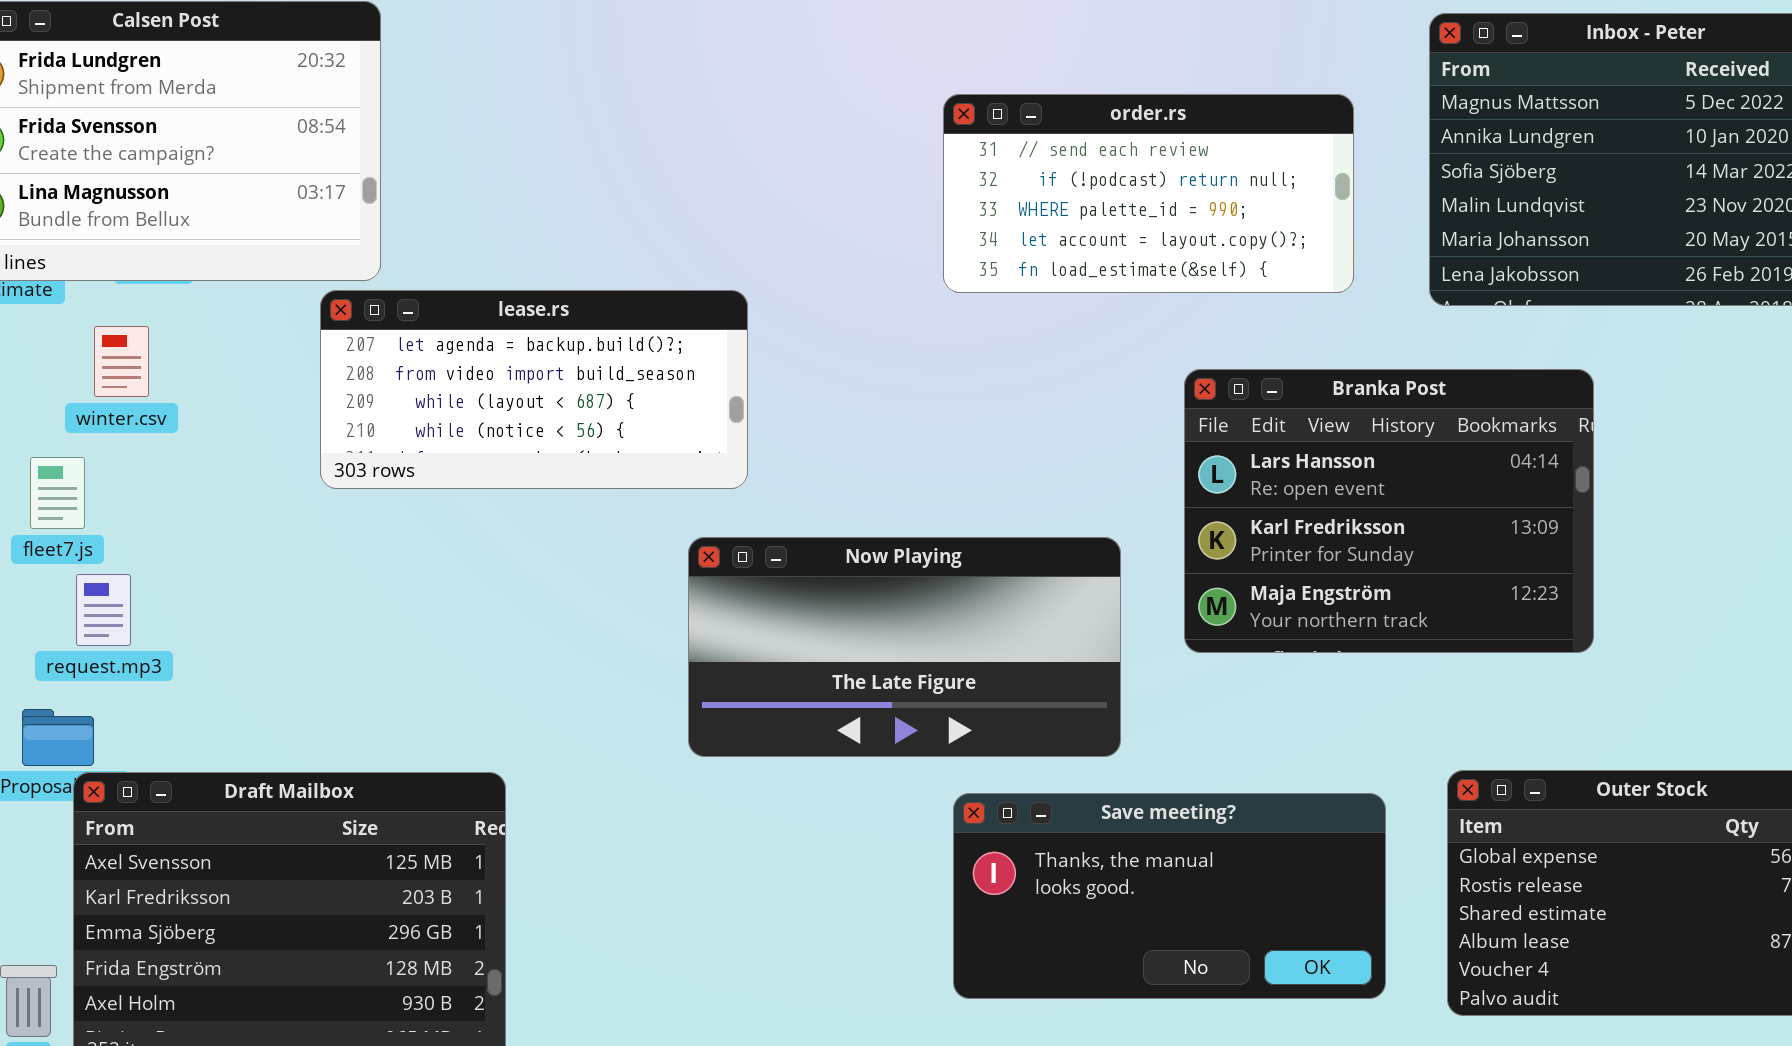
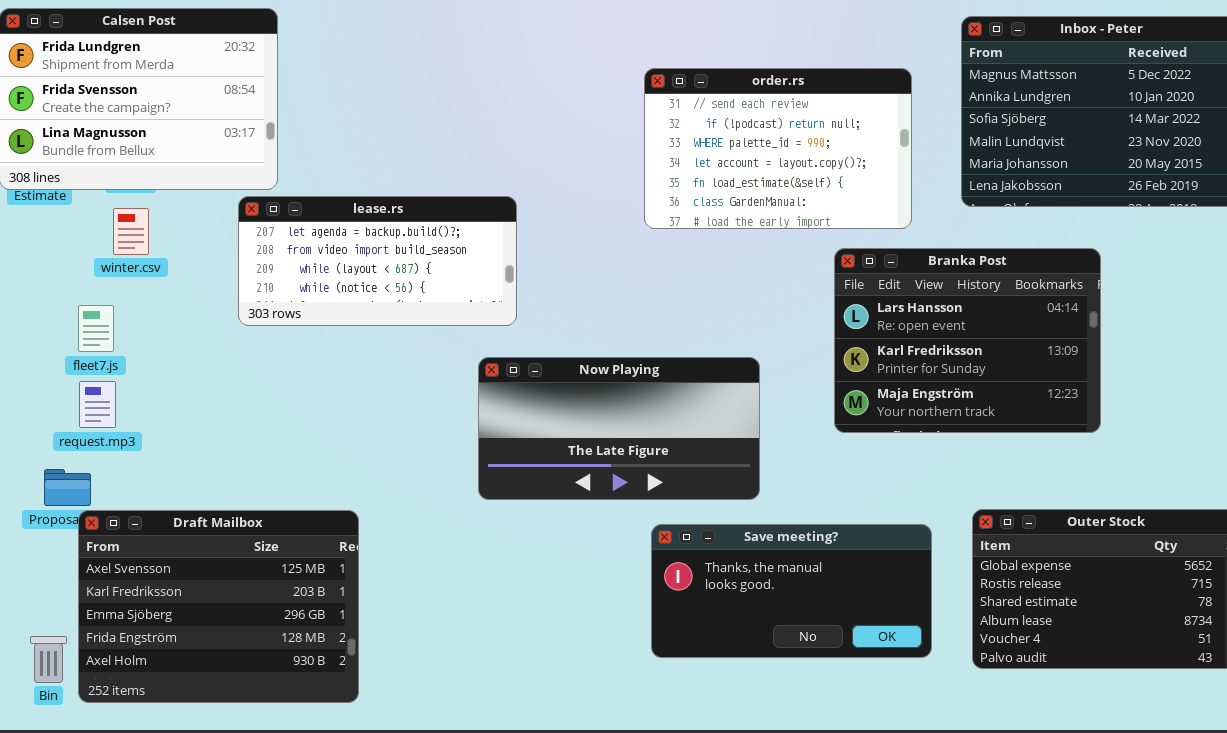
order.rs: [943,94,1354,293] -> [644,68,912,229], resized
winter.csv: [94,326,149,397] -> [113,208,149,255], moved
Branka Post: [1184,369,1594,653] -> [834,248,1101,433], moved
fleet7.js: [30,457,85,529] -> [78,305,114,352], moved

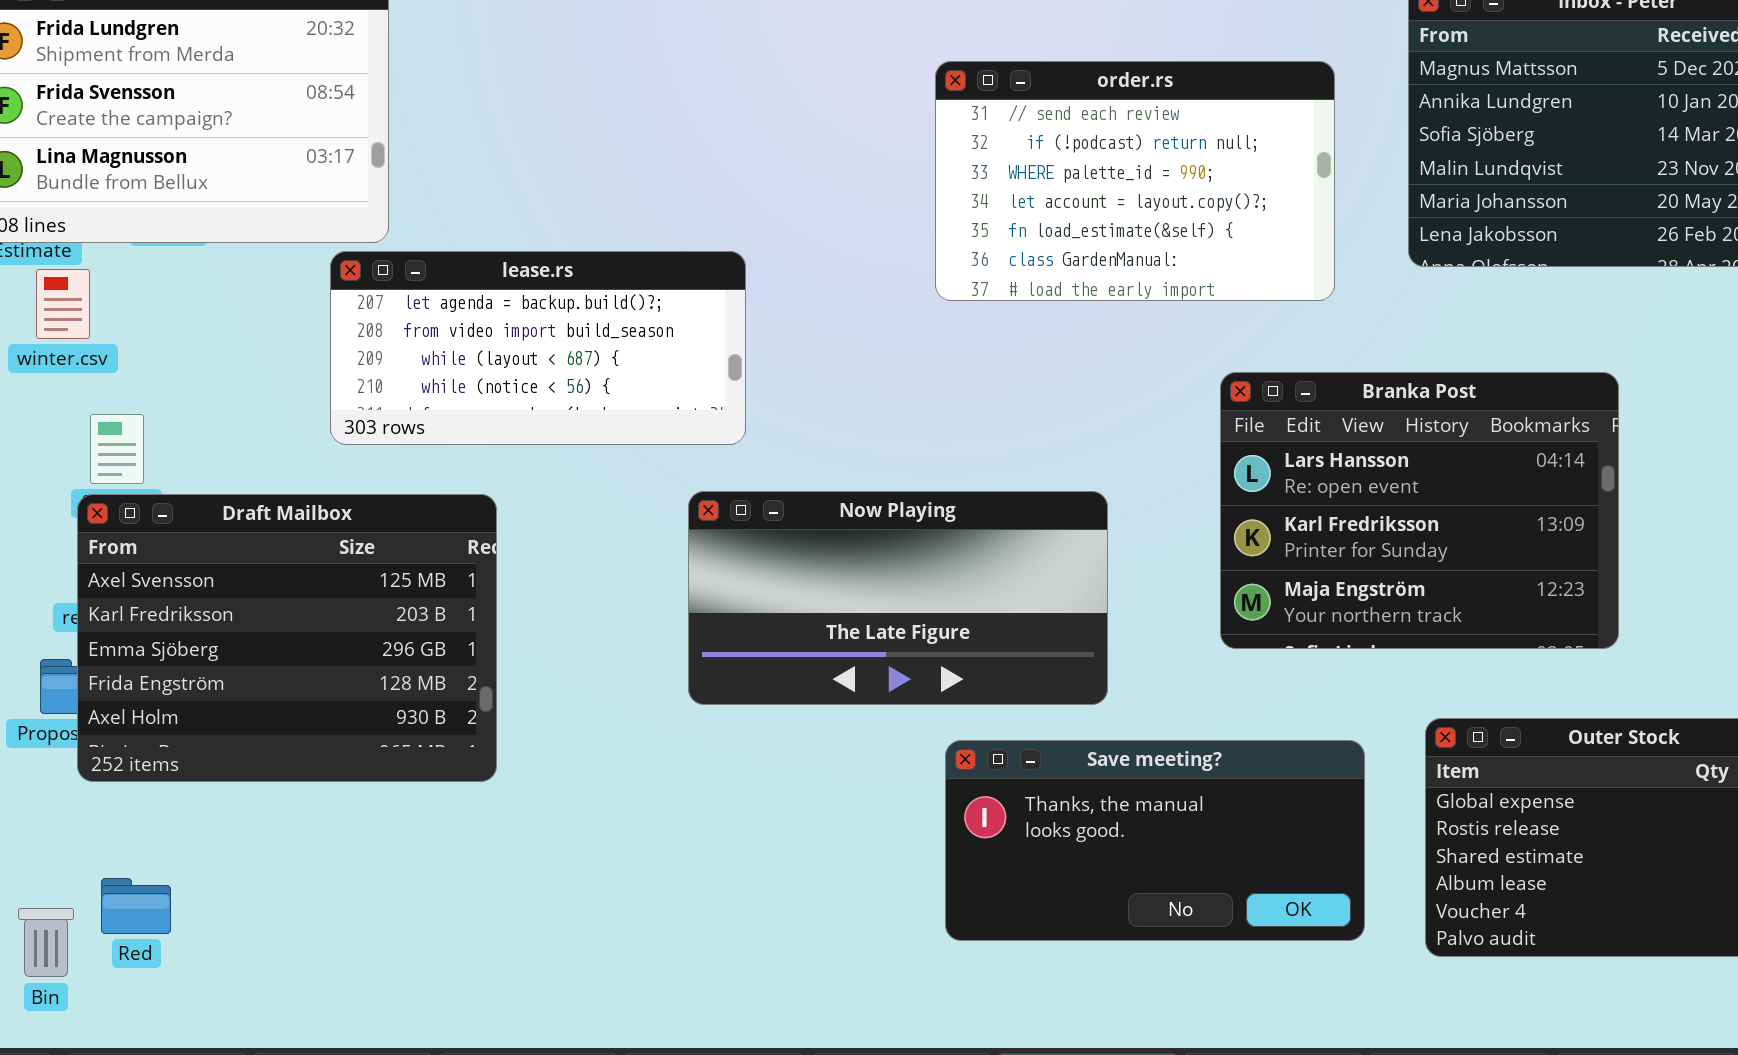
winter.csv: [113,208,149,255] -> [36,269,90,339], moved
Branka Post: [834,248,1101,433] -> [1220,372,1619,649], moved
Draft Mailbox: [78,510,359,703] -> [77,494,497,782], moved

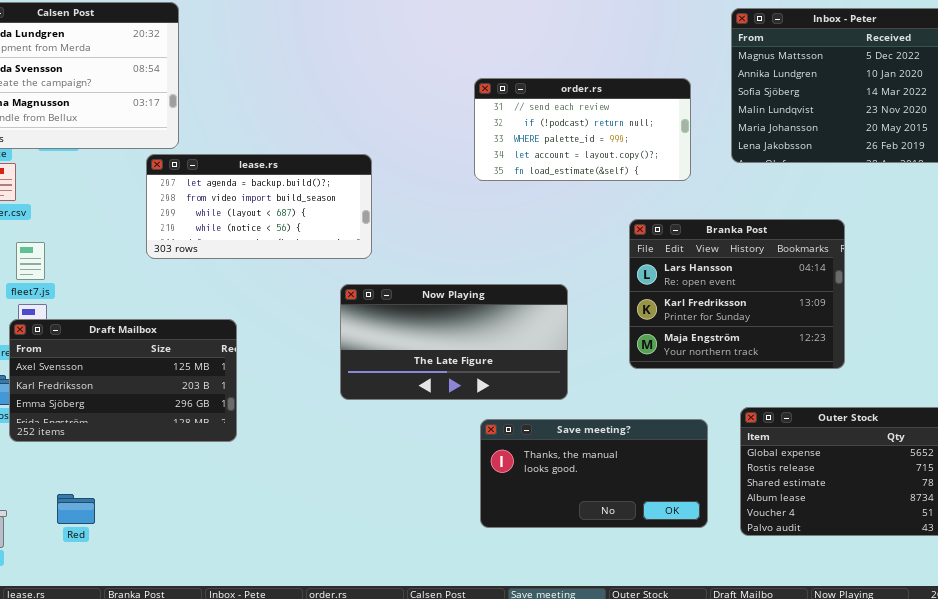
order.rs: [935,61,1335,301] -> [474,78,691,181], resized
Draft Mailbox: [77,494,497,782] -> [9,319,237,442], resized
Red: [101,878,171,934] -> [57,494,95,524], moved

